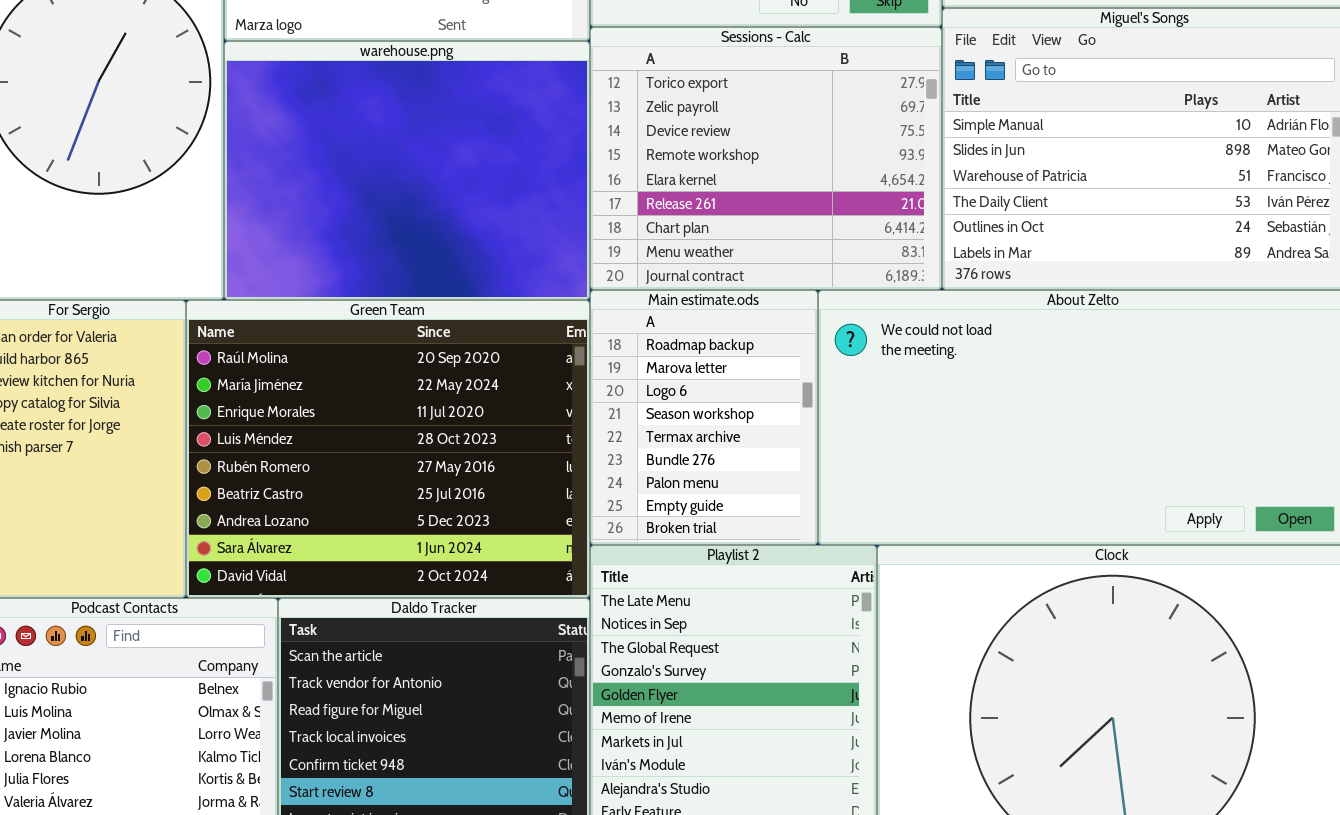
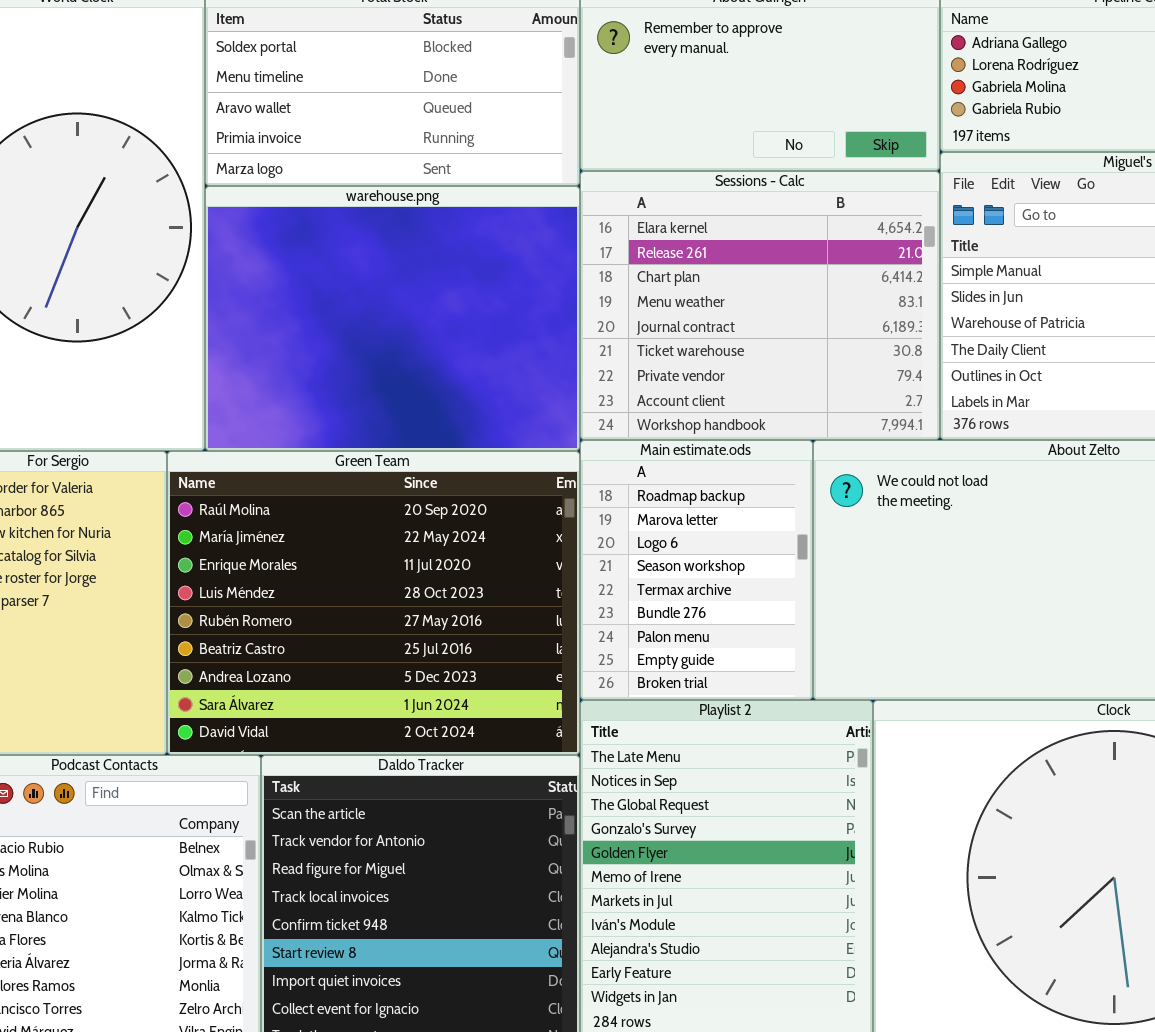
Sessions - Calc: [590,27,942,290] -> [580,171,940,440], scrolled down 4 rows

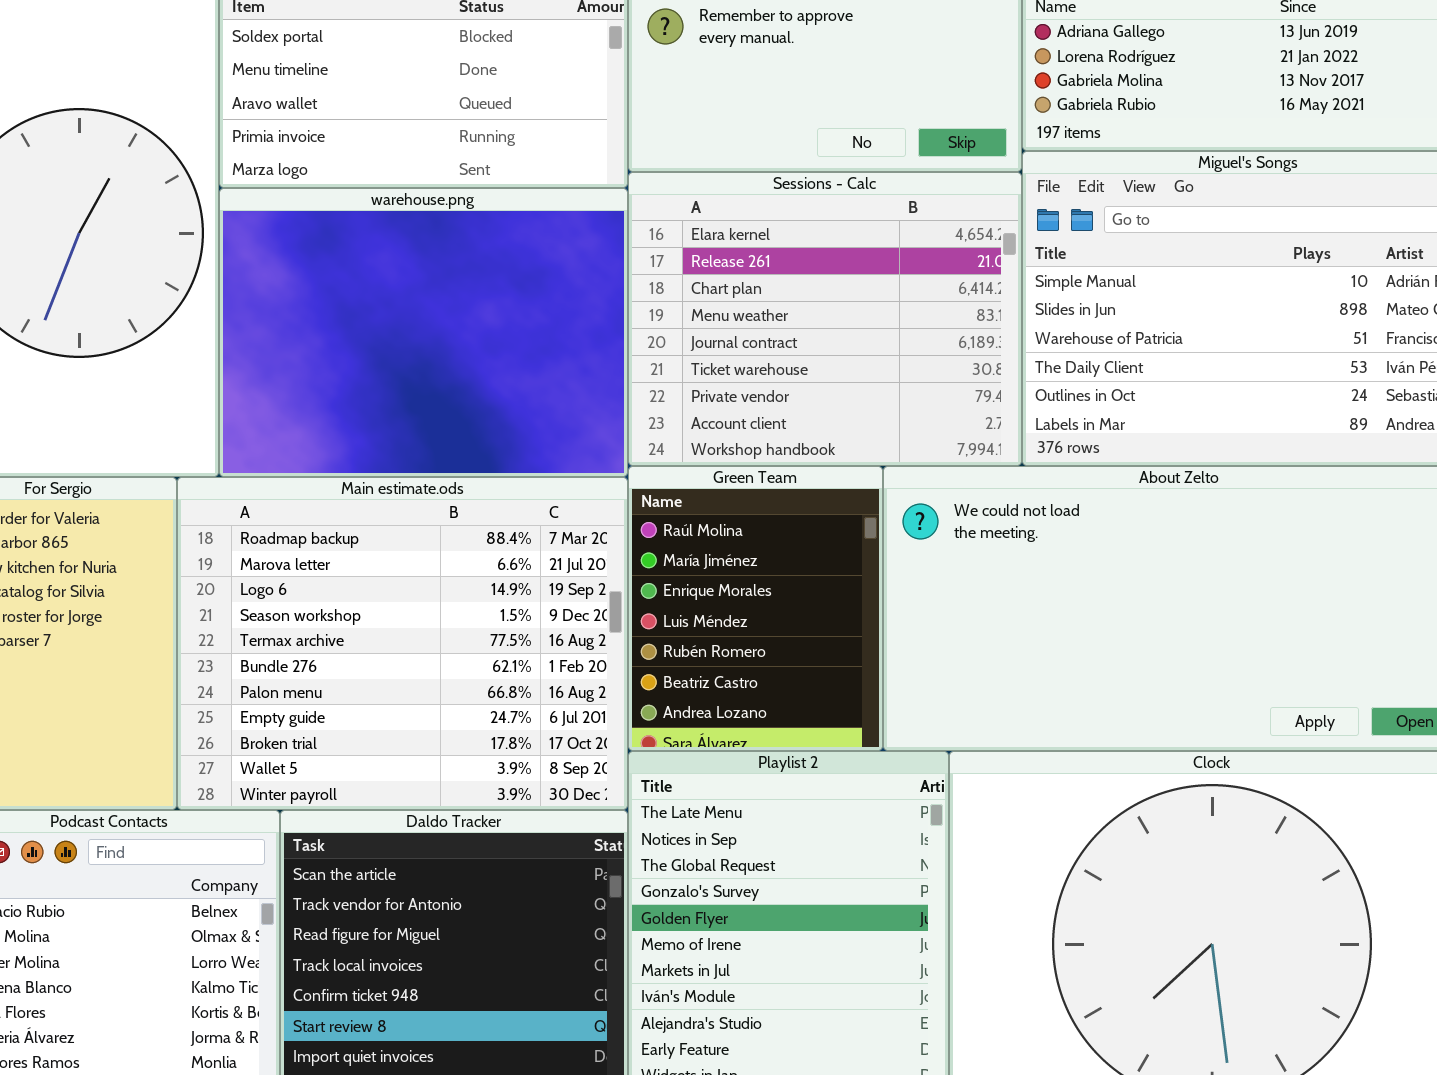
Main estimate.ods: [580,440,813,700] -> [177,477,628,810], moved, resized
Green Team: [167,451,580,755] -> [628,466,883,751], moved, resized

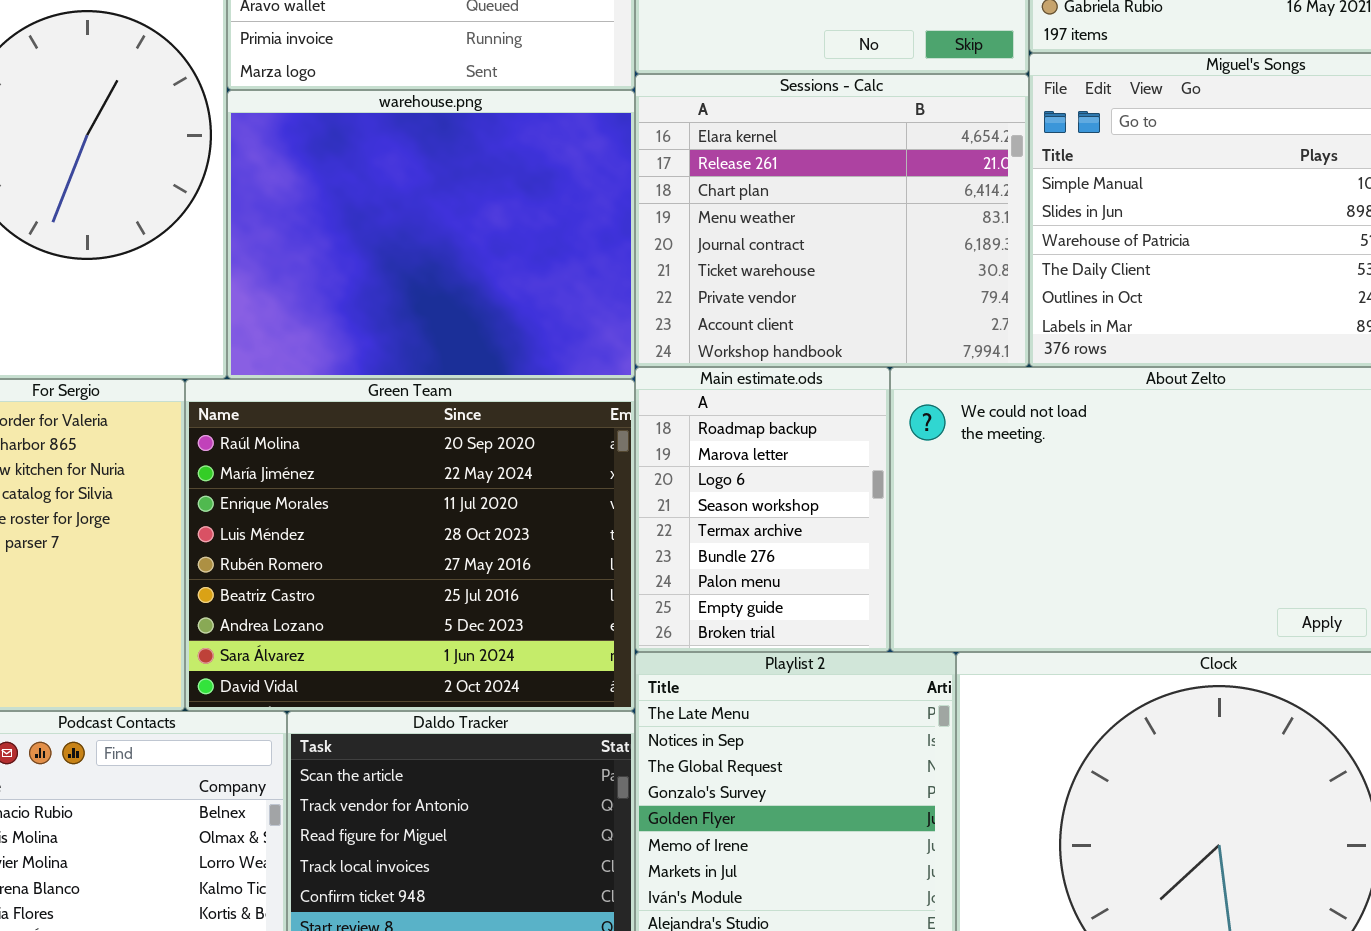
Green Team: [628,466,883,751] -> [185,379,635,711], moved, resized
Main estimate.ods: [177,477,628,810] -> [635,367,890,652], moved, resized

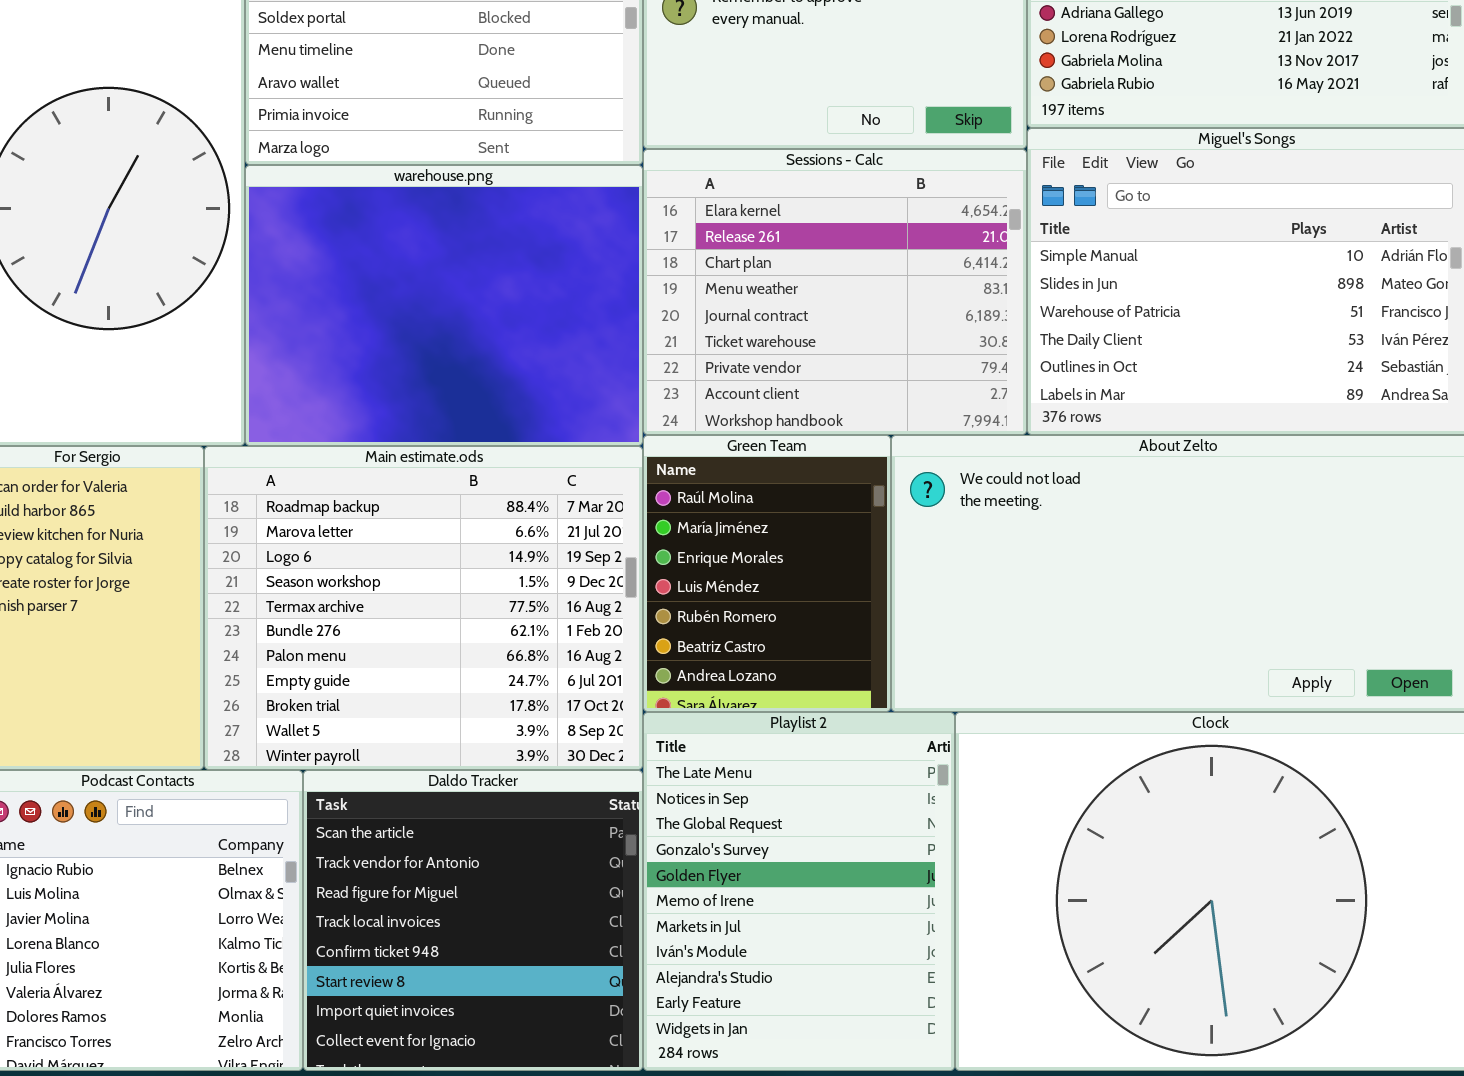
Main estimate.ods: [635,367,890,652] -> [204,446,643,770], moved, resized
Green Team: [185,379,635,711] -> [643,435,891,712], moved, resized

